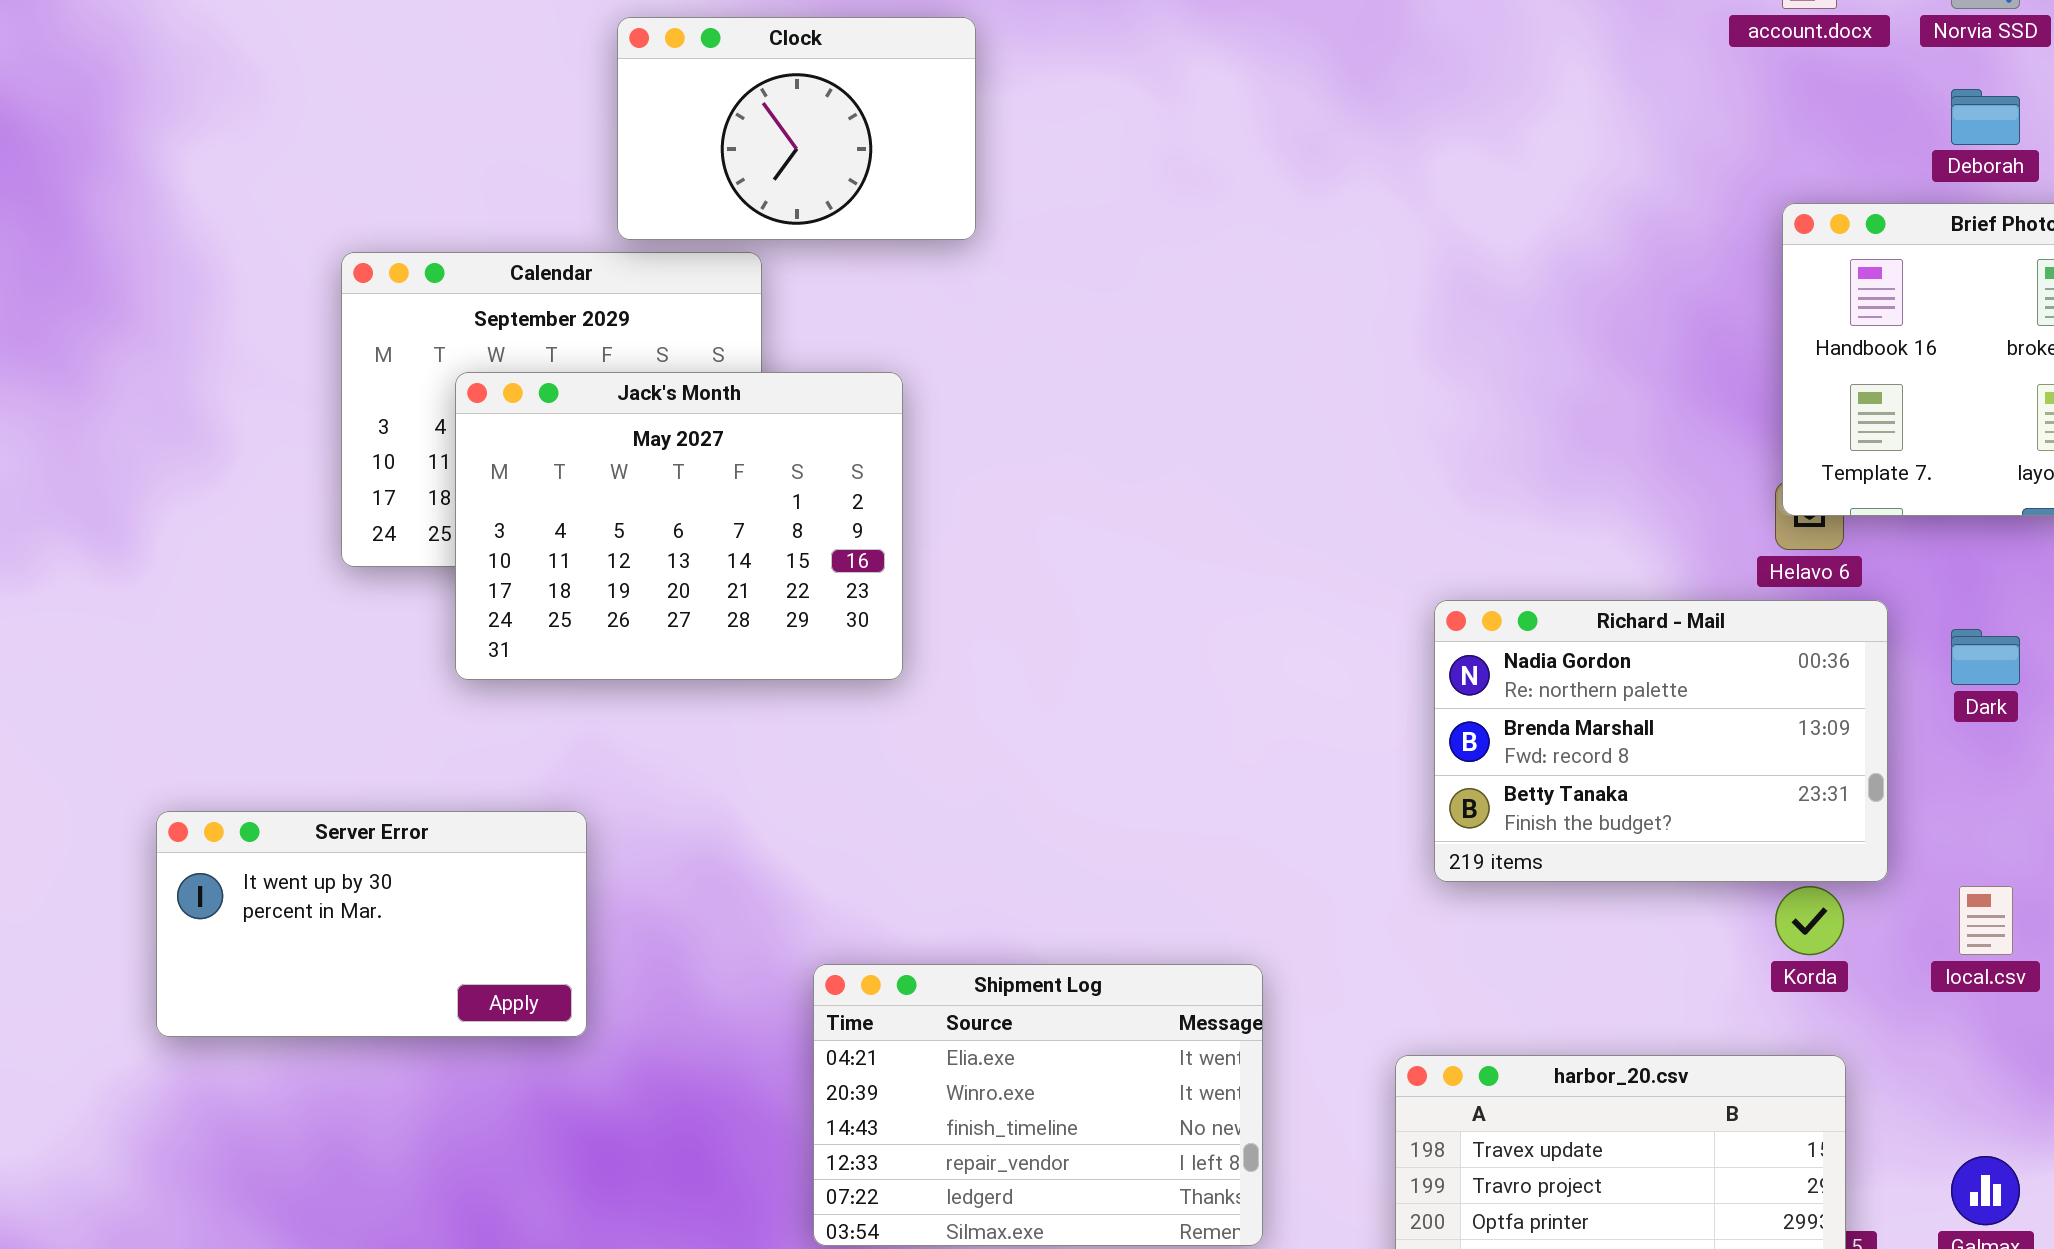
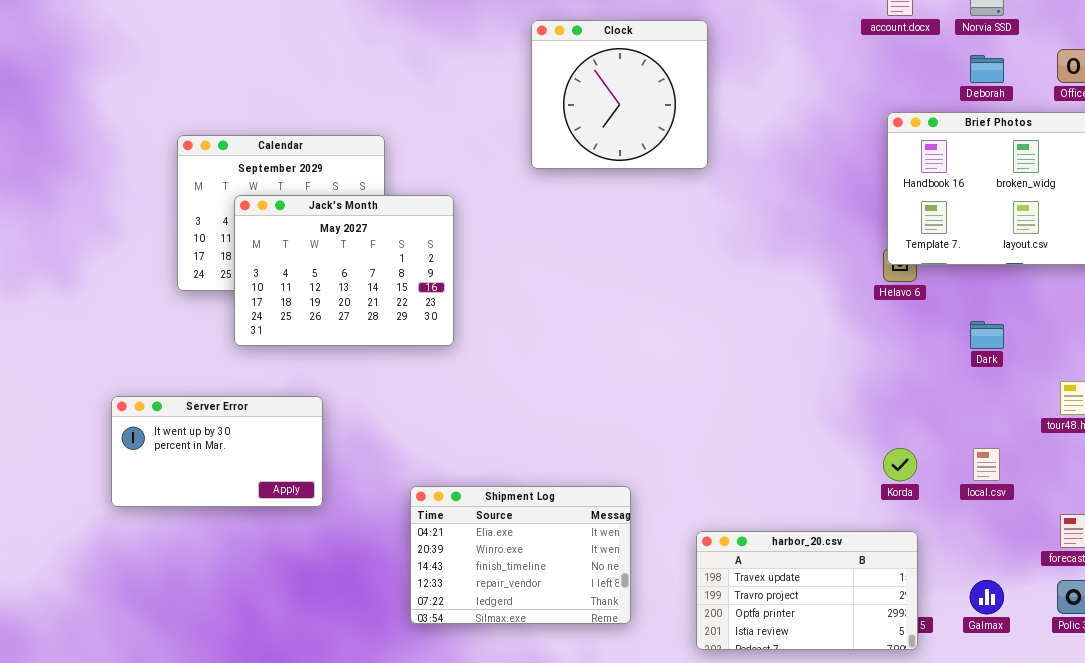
Clock: [617,17,976,240] -> [531,20,708,169], moved, resized
Richard - Mail: [1434,600,1888,882] -> none, closed
Server Error: [156,811,587,1037] -> [111,396,323,507], moved

